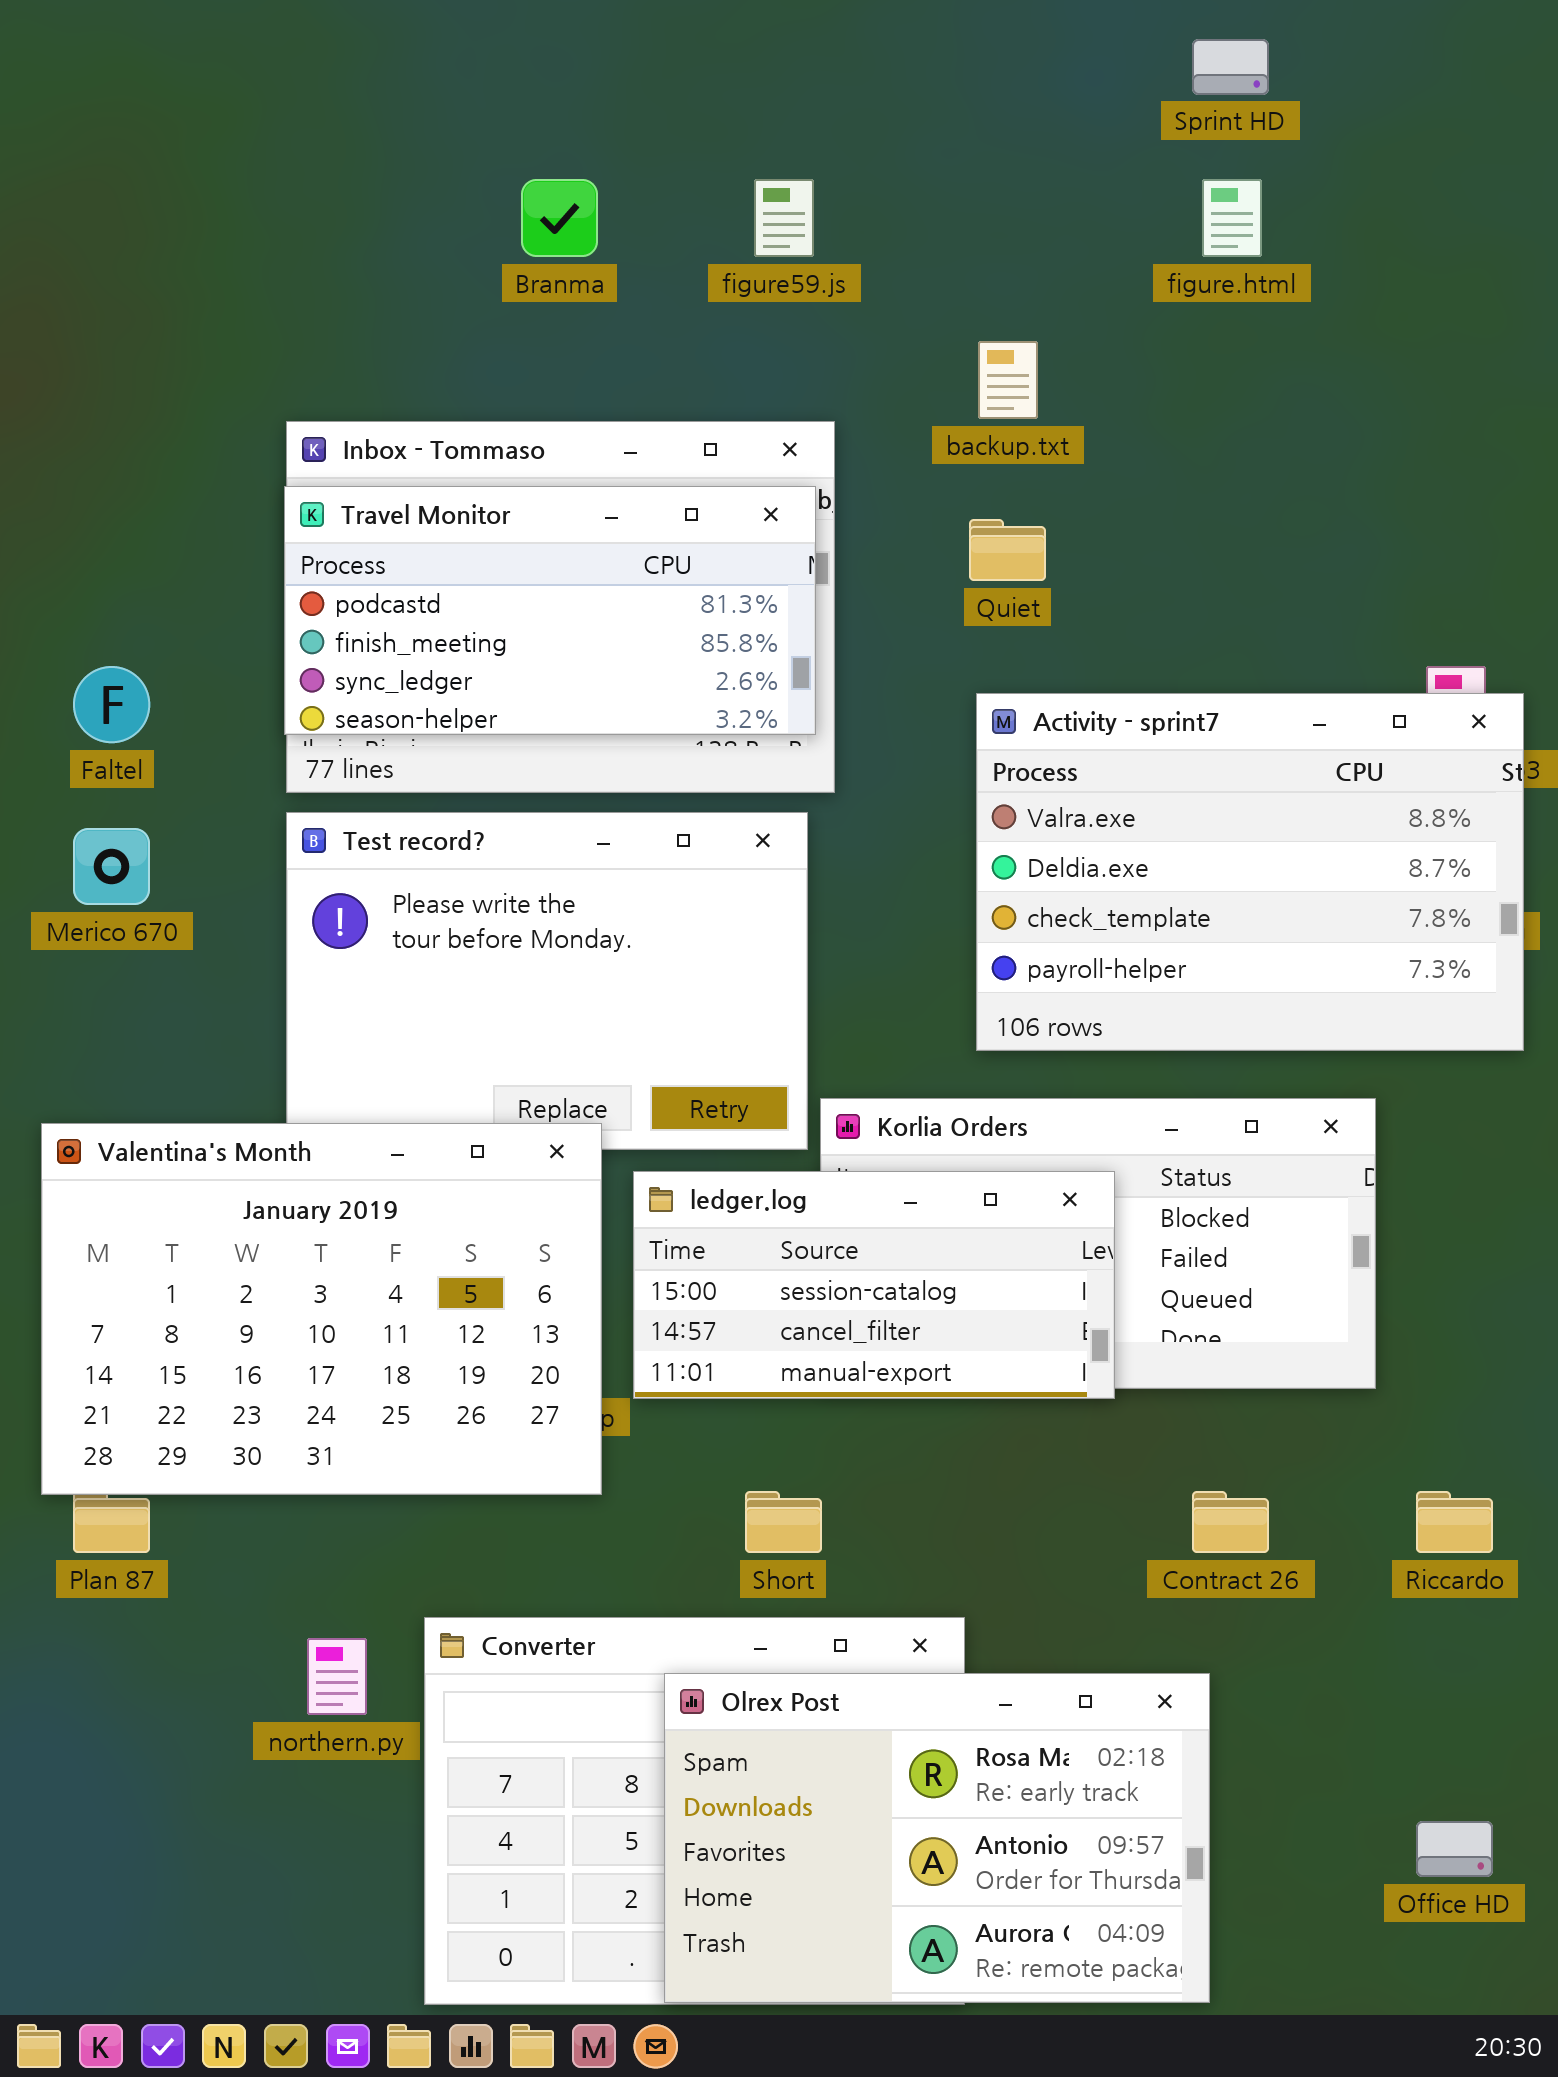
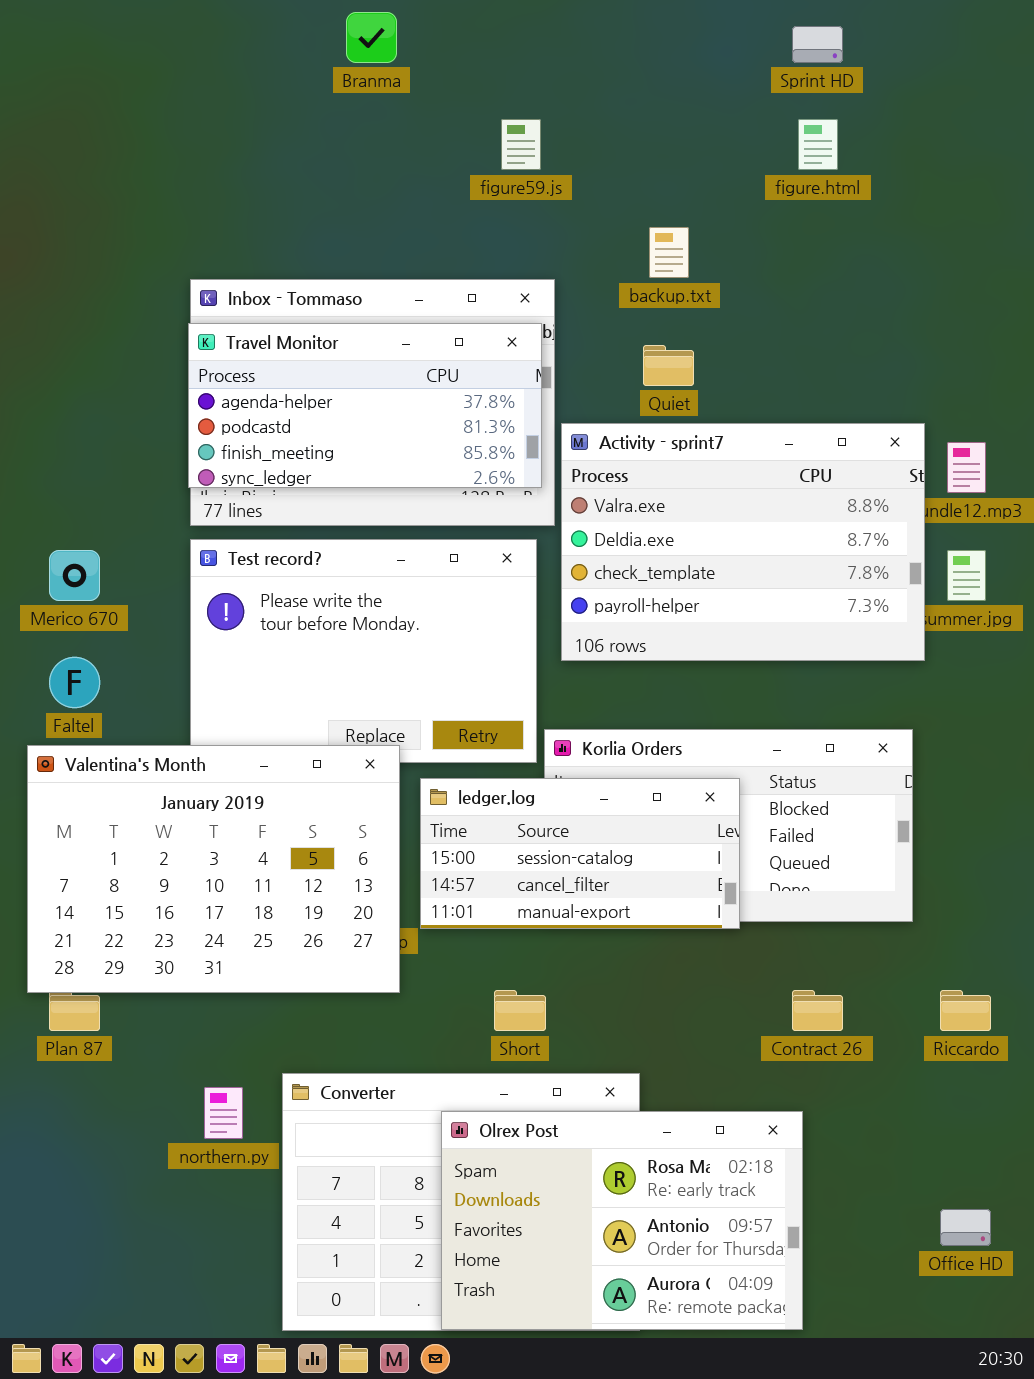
Branma: [521,179,598,257] -> [346,12,397,63], moved
Travel Monitor: [284,486,816,735] -> [188,323,542,488], scrolled up 1 row
Faltel: [73,666,150,743] -> [49,657,100,708], moved
Activity - sprint7: [976,693,1524,1051] -> [561,423,925,661], moved

